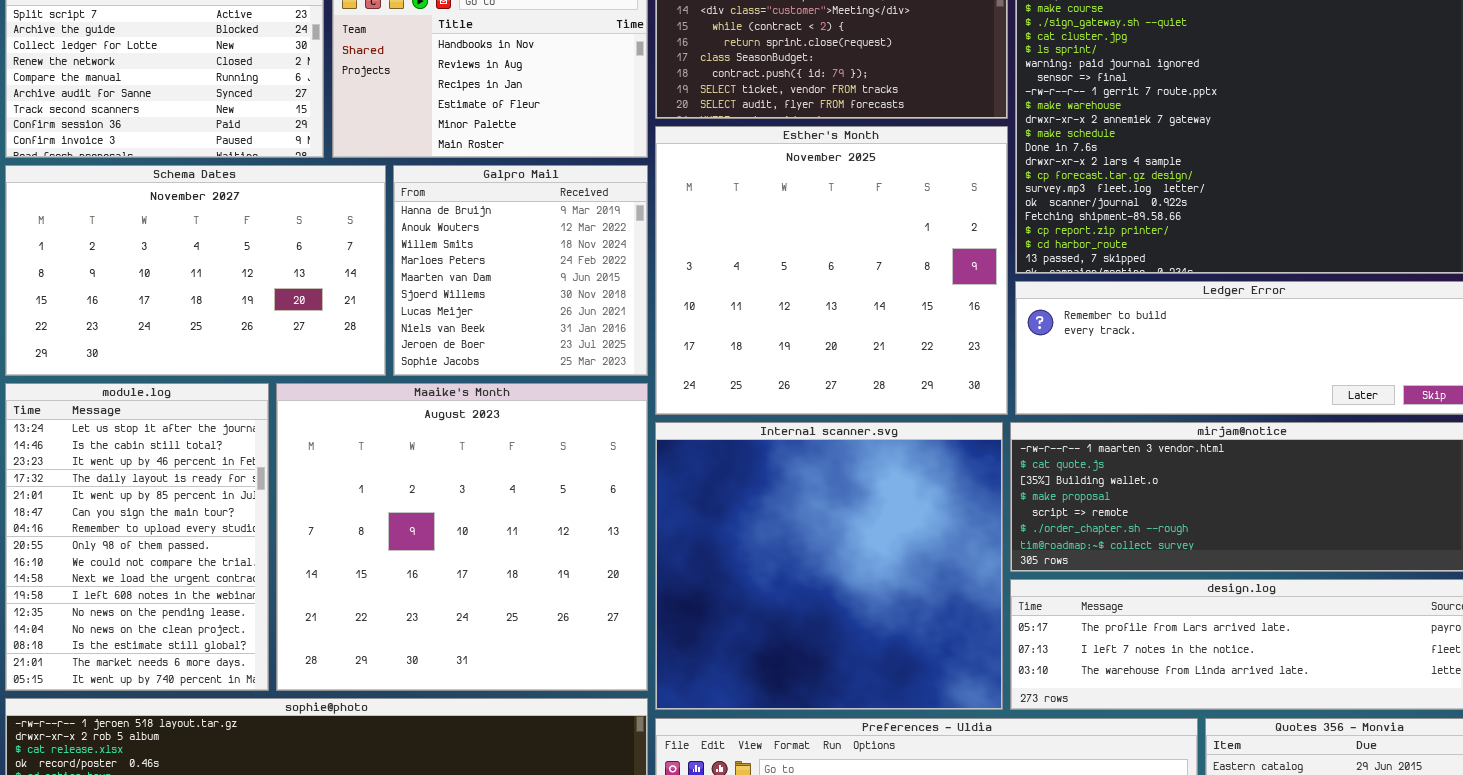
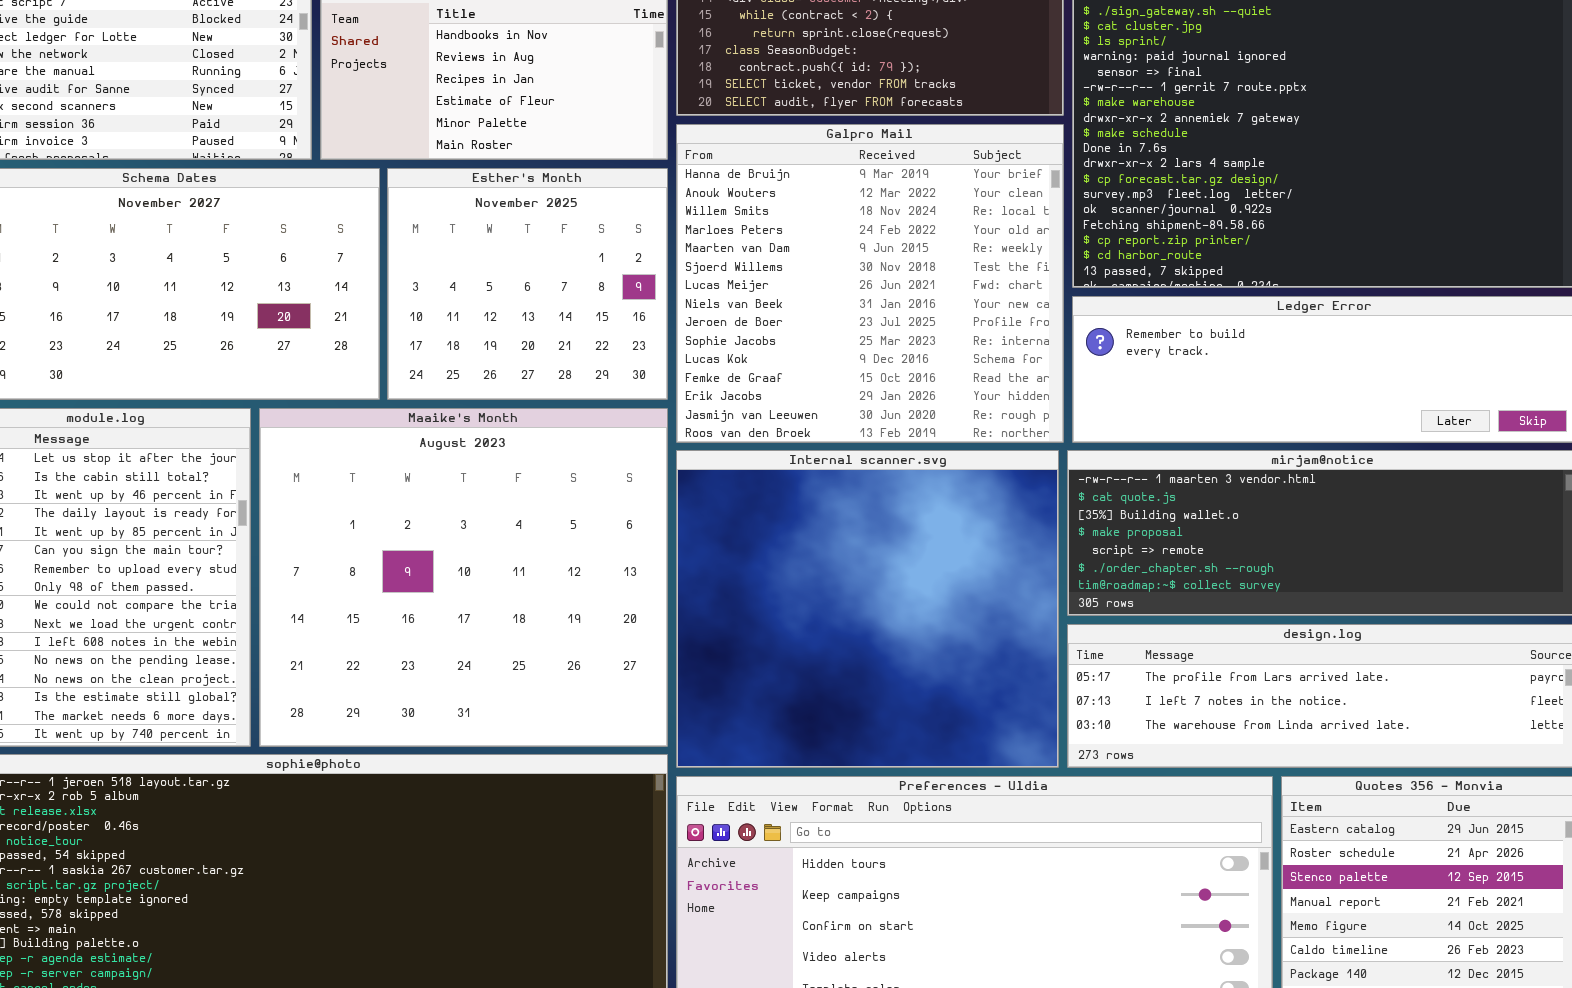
Esther's Month: [655,126,1008,415] -> [387,168,668,400], moved, resized
Galpro Mail: [393,165,648,376] -> [676,124,1064,443], moved, resized

